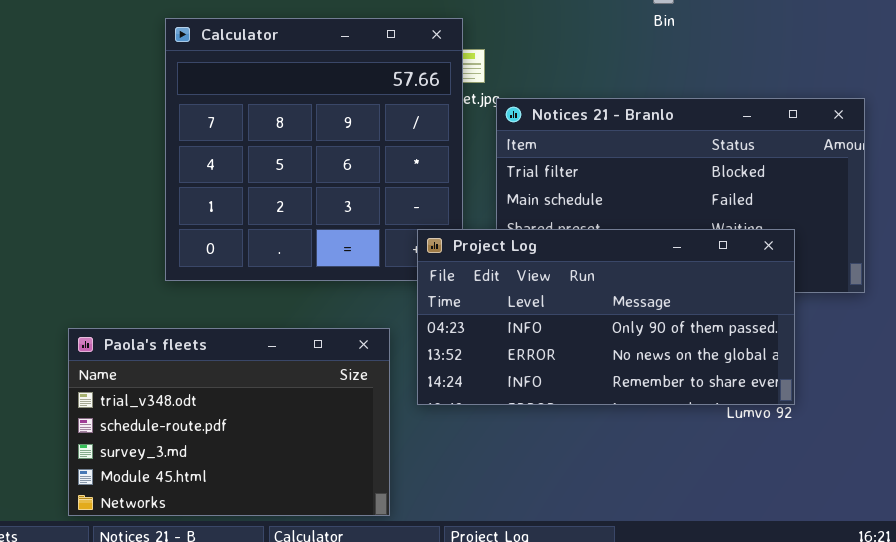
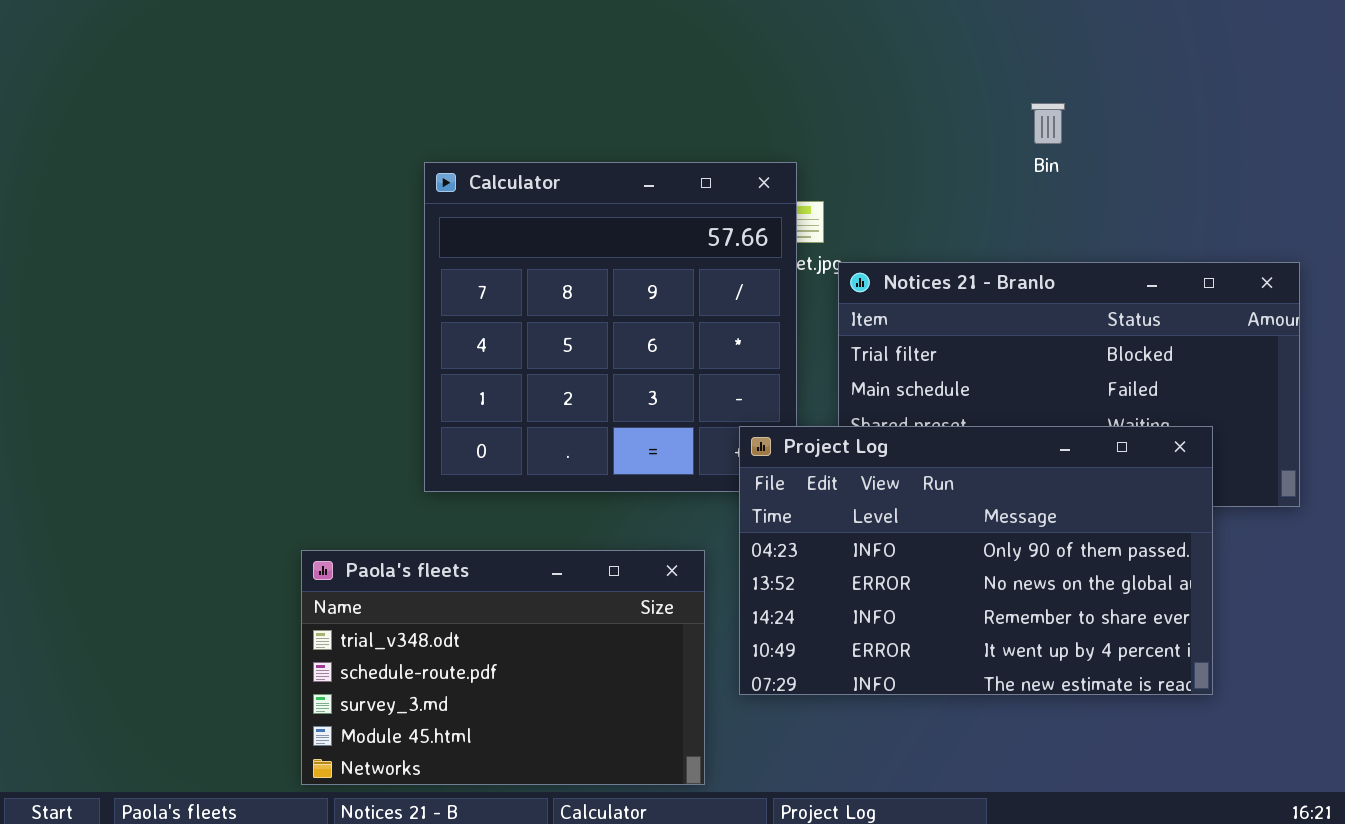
Project Log: [417,229,795,405] -> [739,426,1213,695], resized

